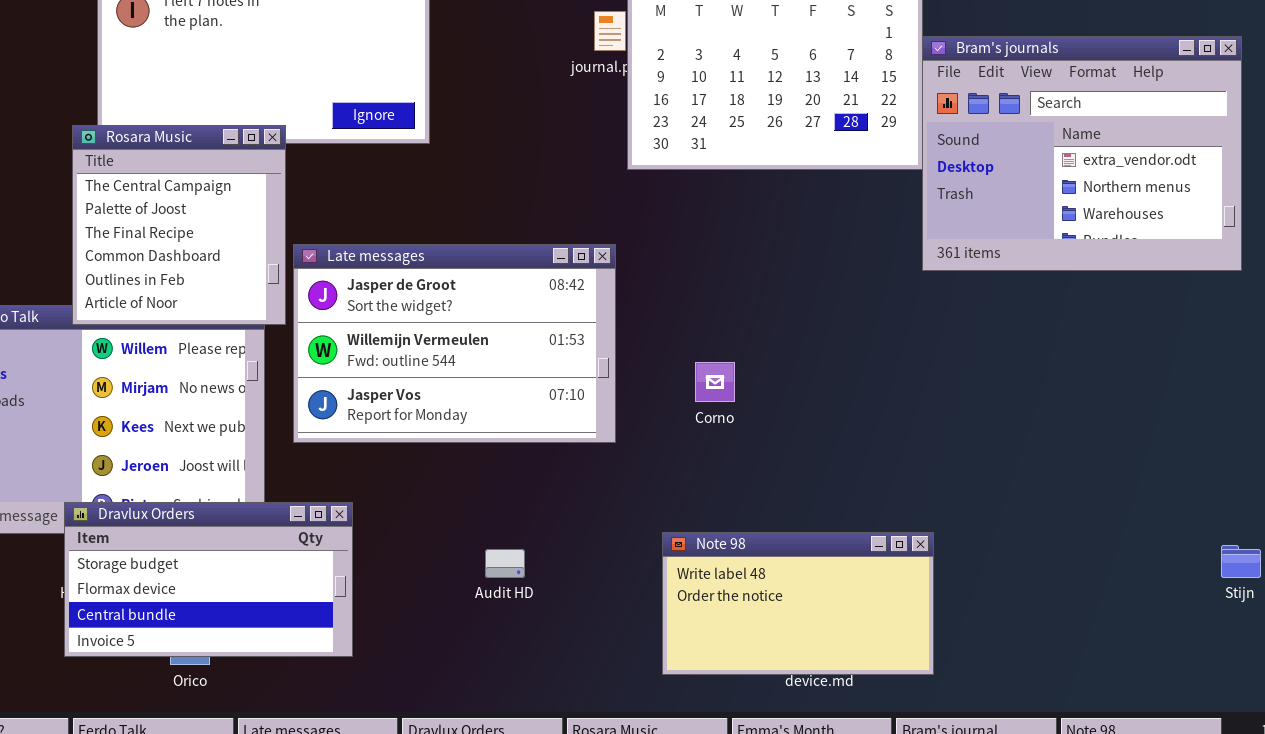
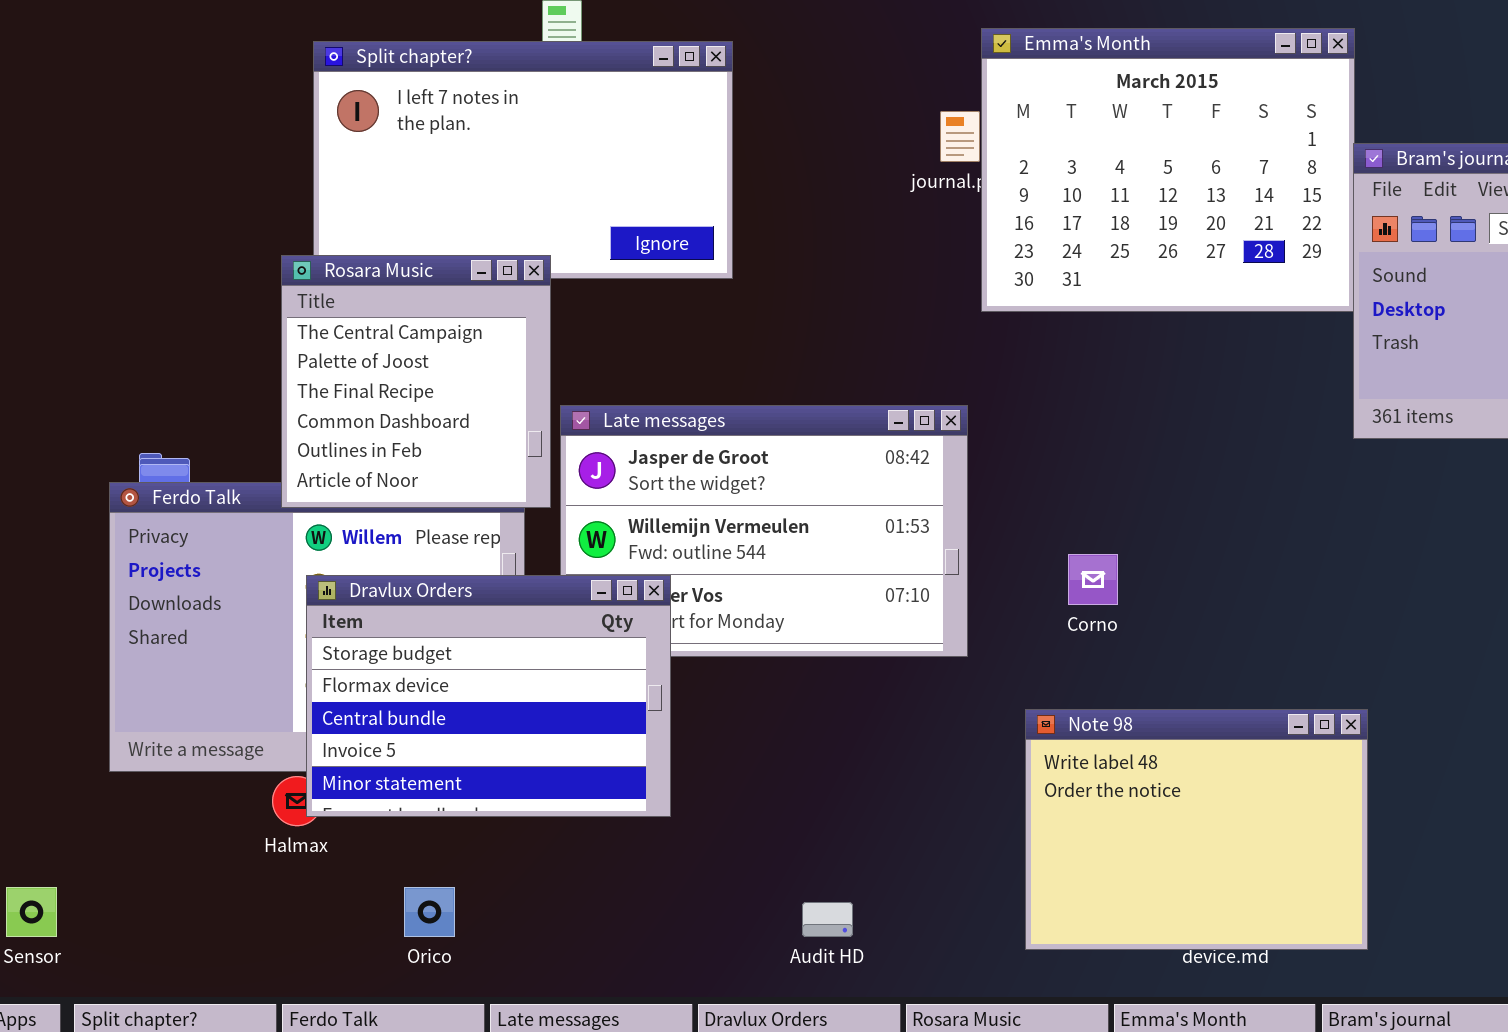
Dravlux Orders: [64,502,353,657] -> [306,575,671,817], moved, resized
Note 98: [662,532,934,675] -> [1025,709,1368,950], resized
Audit HD: [485,549,525,578] -> [802,902,853,937], moved

